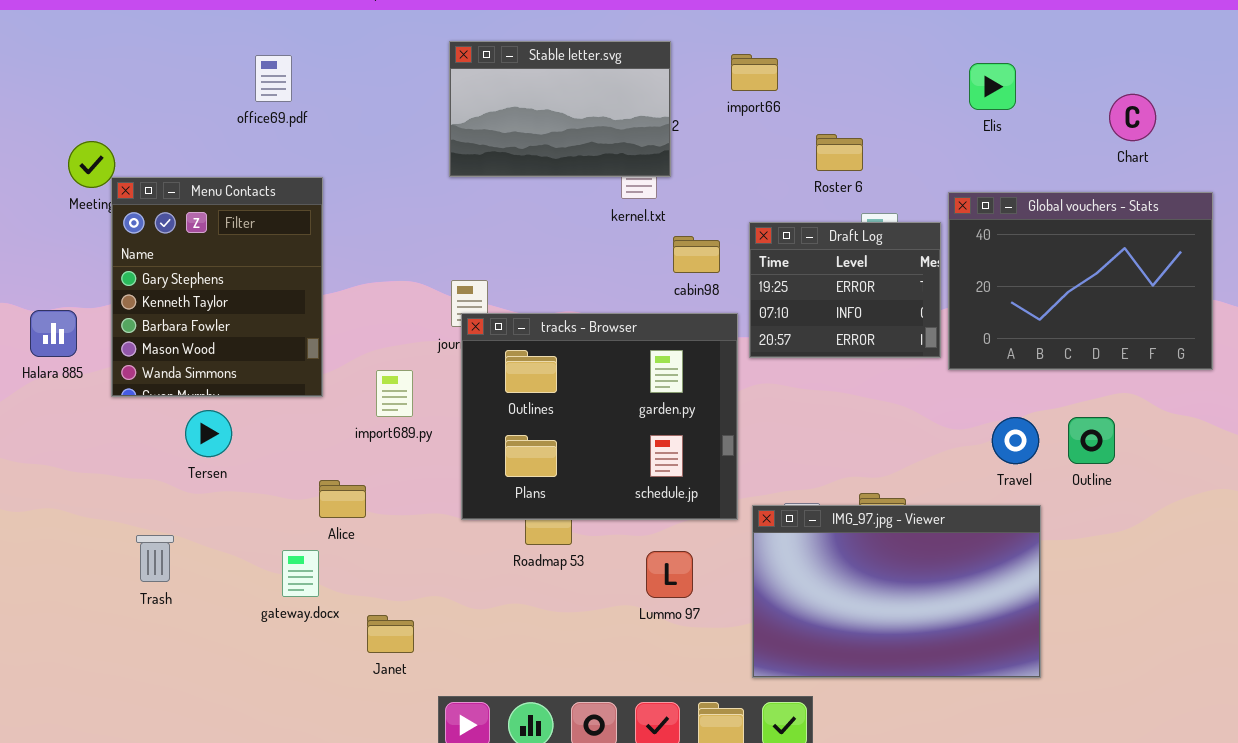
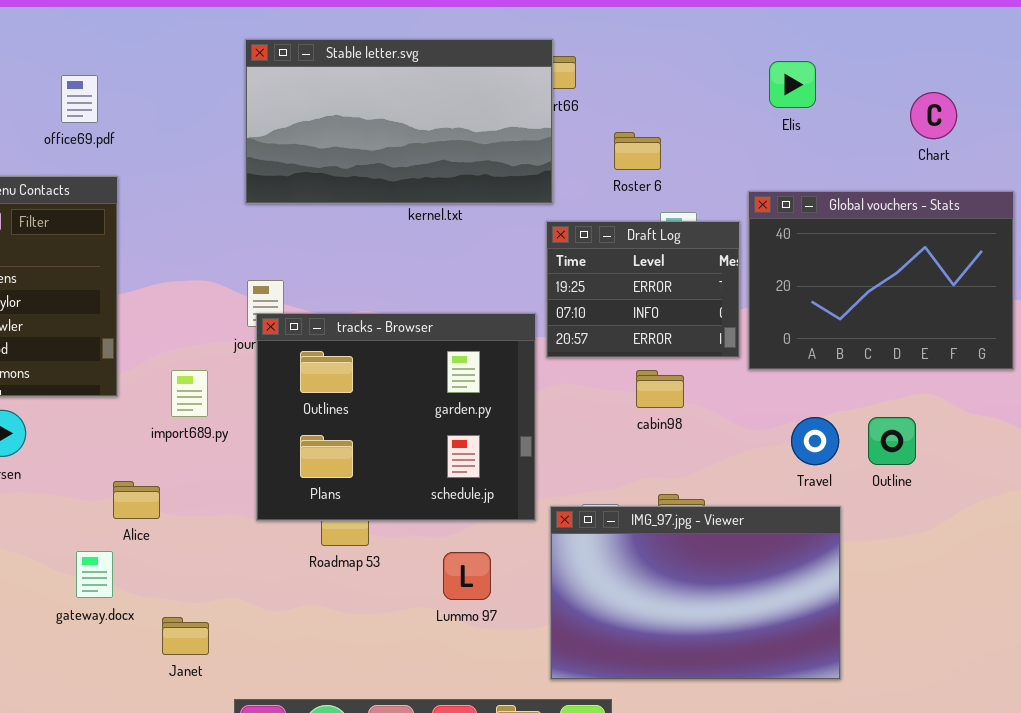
Stable letter.svg: [449,41,671,177] -> [245,39,553,204], resized
office69.pdf: [255,55,292,102] -> [61,75,98,123], moved
cabin98: [673,236,720,273] -> [636,370,684,408], moved

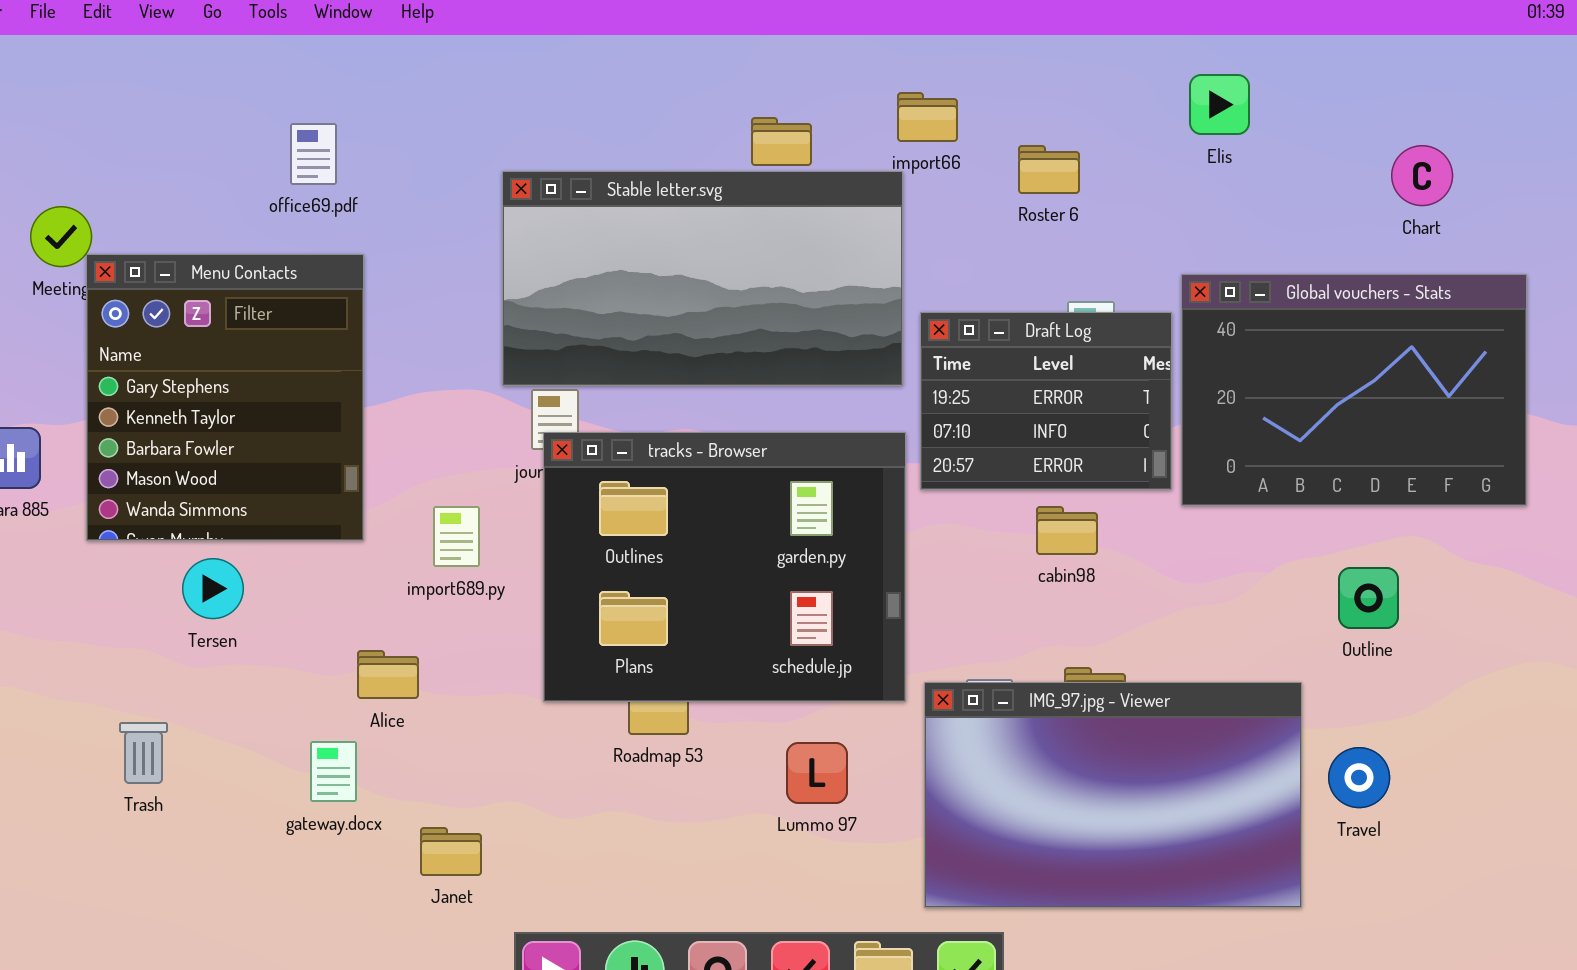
Stable letter.svg: [245,39,553,204] -> [502,171,903,386], moved
Elis: [769,61,816,108] -> [1189,74,1250,135], moved
Roster 6: [614,132,661,170] -> [1018,145,1080,194], moved
Travel: [791,417,839,465] -> [1328,747,1390,808], moved

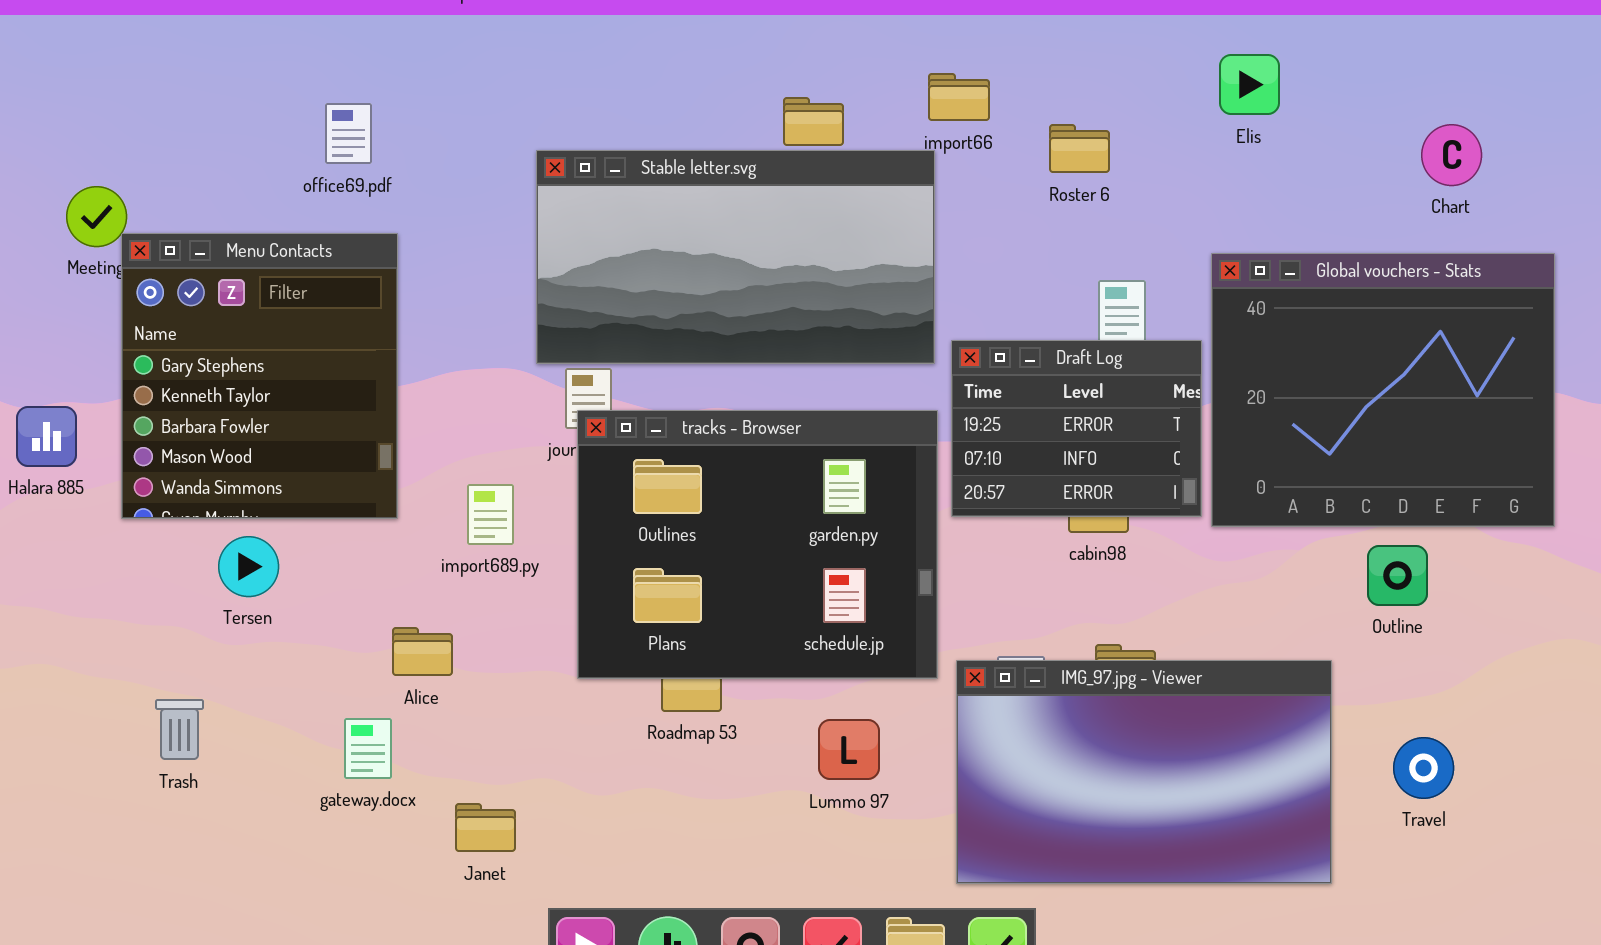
Global vouchers - Stats: [1181,274,1527,506] -> [1211,253,1555,527], resized
Draft Log: [920,312,1172,490] -> [951,340,1202,517], moved
Travel: [1328,747,1390,808] -> [1393,737,1454,799], moved

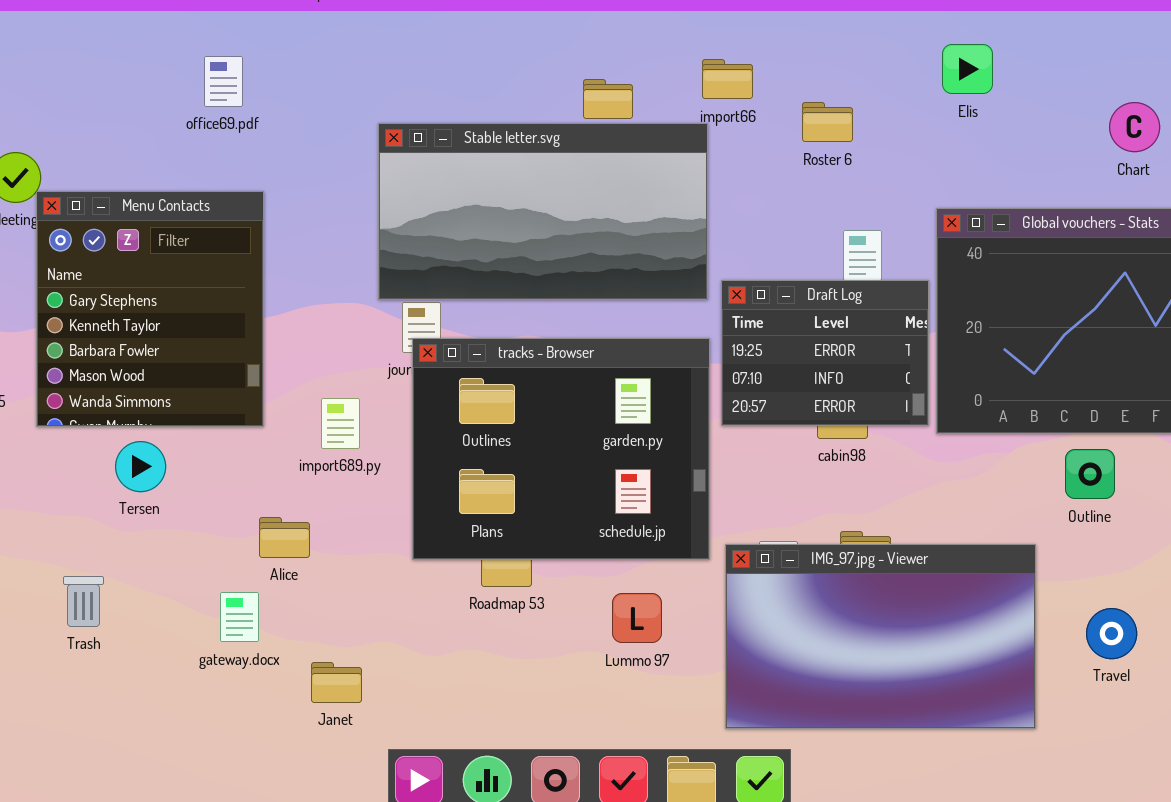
office69.pdf: [325,103,372,164] -> [204,56,243,107], moved

